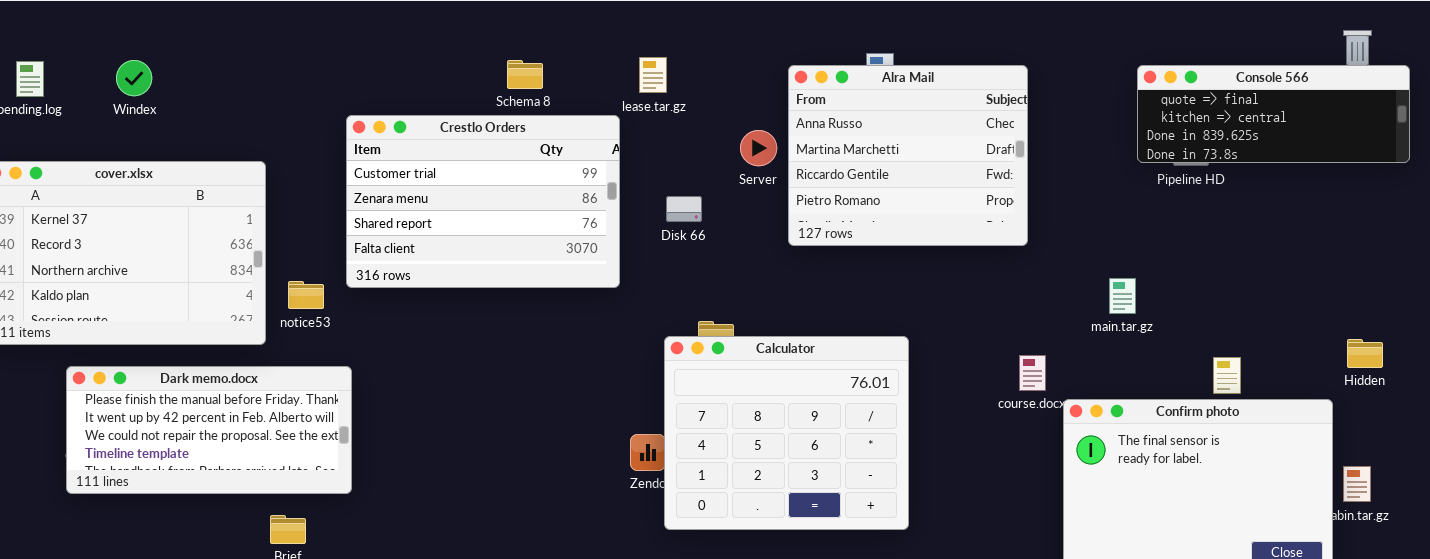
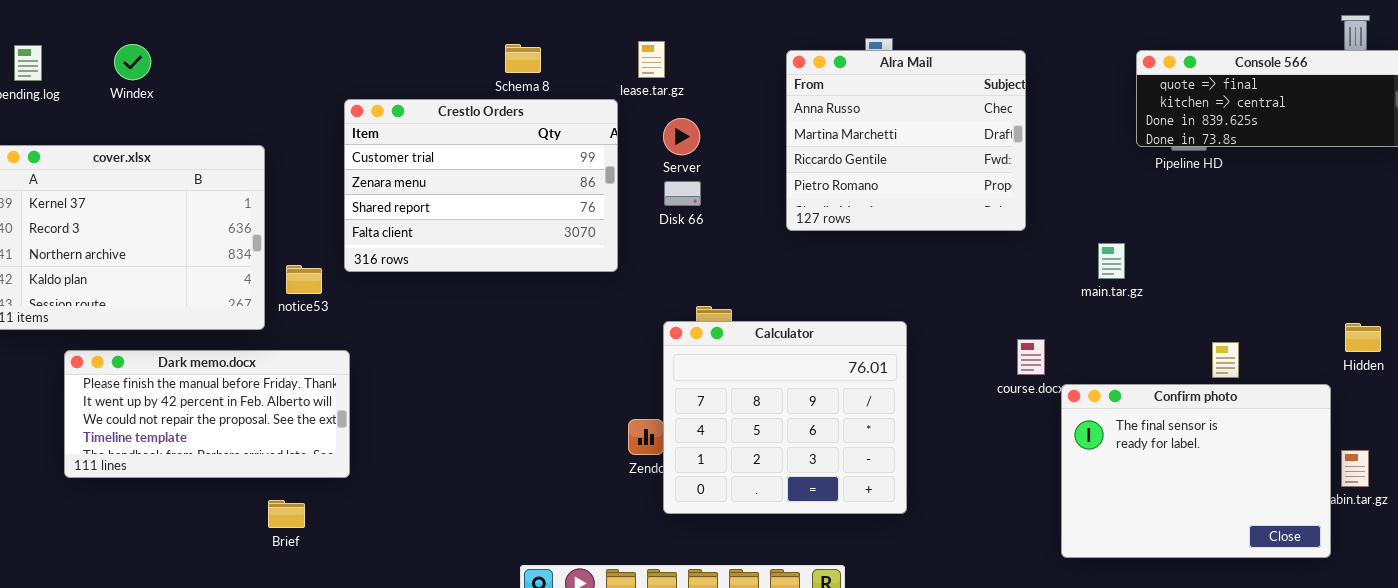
Server: [740,130,777,166] -> [663,118,700,155], moved
main.tar.gz: [1109,278,1136,314] -> [1098,243,1125,279], moved

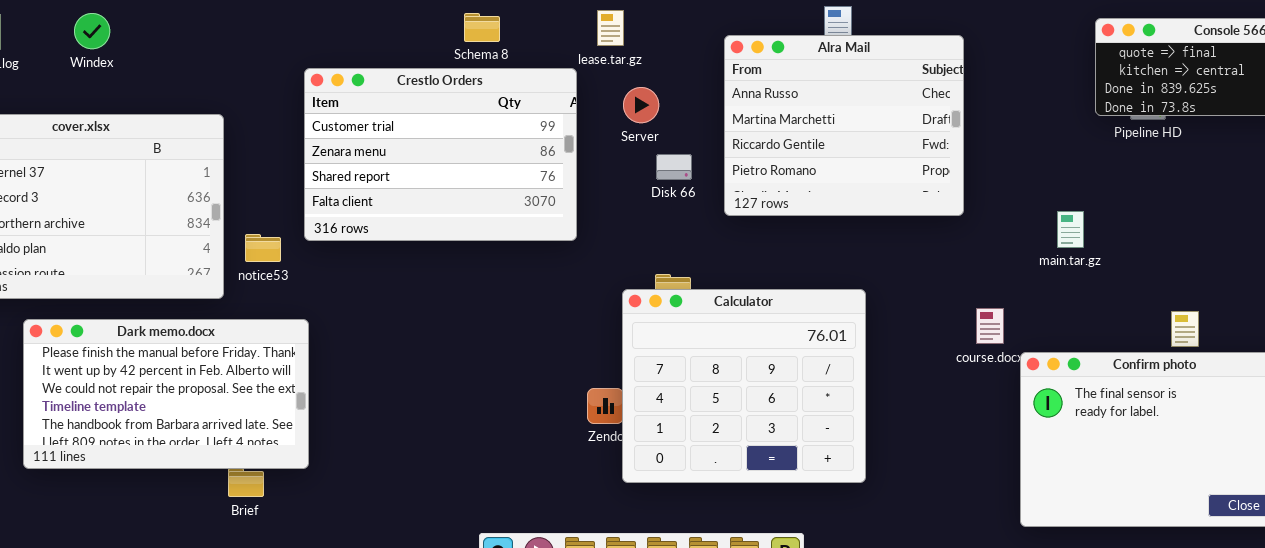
Alra Mail: [786,50,1026,231] -> [724,35,964,216], moved
Disk 66: [664,181,701,206] -> [656,154,692,180], moved
Dark memo.docx: [64,350,350,478] -> [23,319,309,469], resized

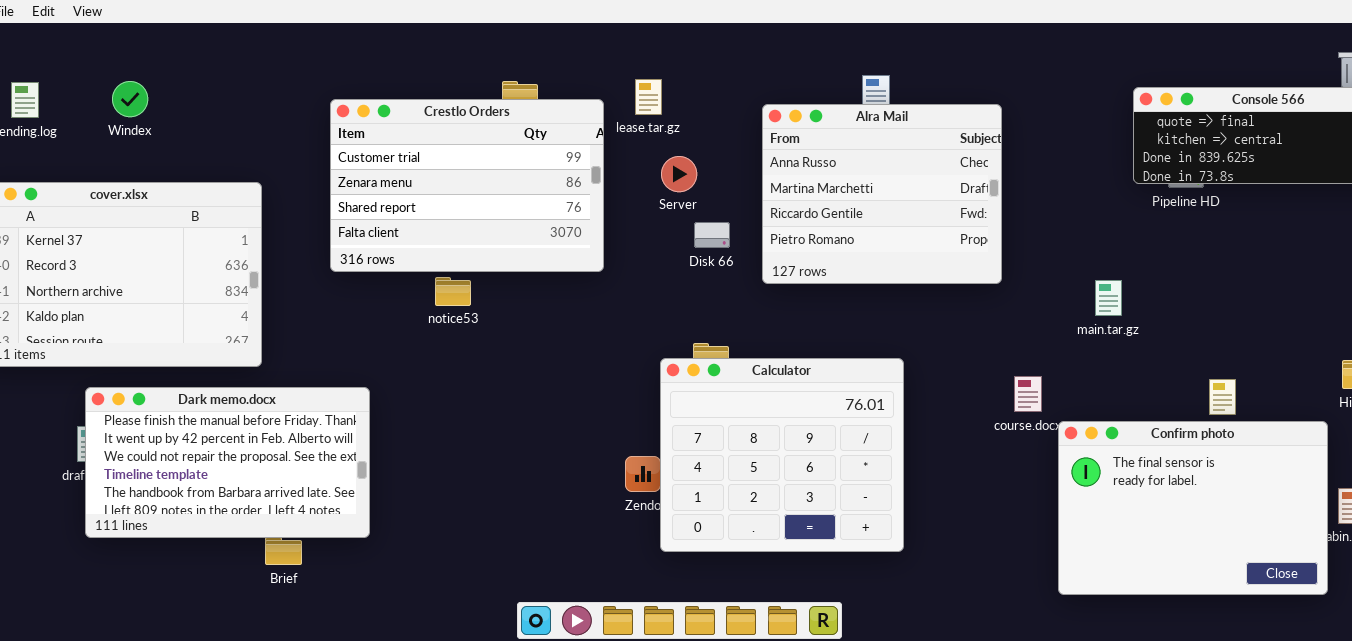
Crestlo Orders: [304,68,577,241] -> [330,99,604,272], moved
notice53: [245,234,281,262] -> [435,277,471,306], moved
Dark memo.docx: [23,319,309,469] -> [85,387,370,538], moved

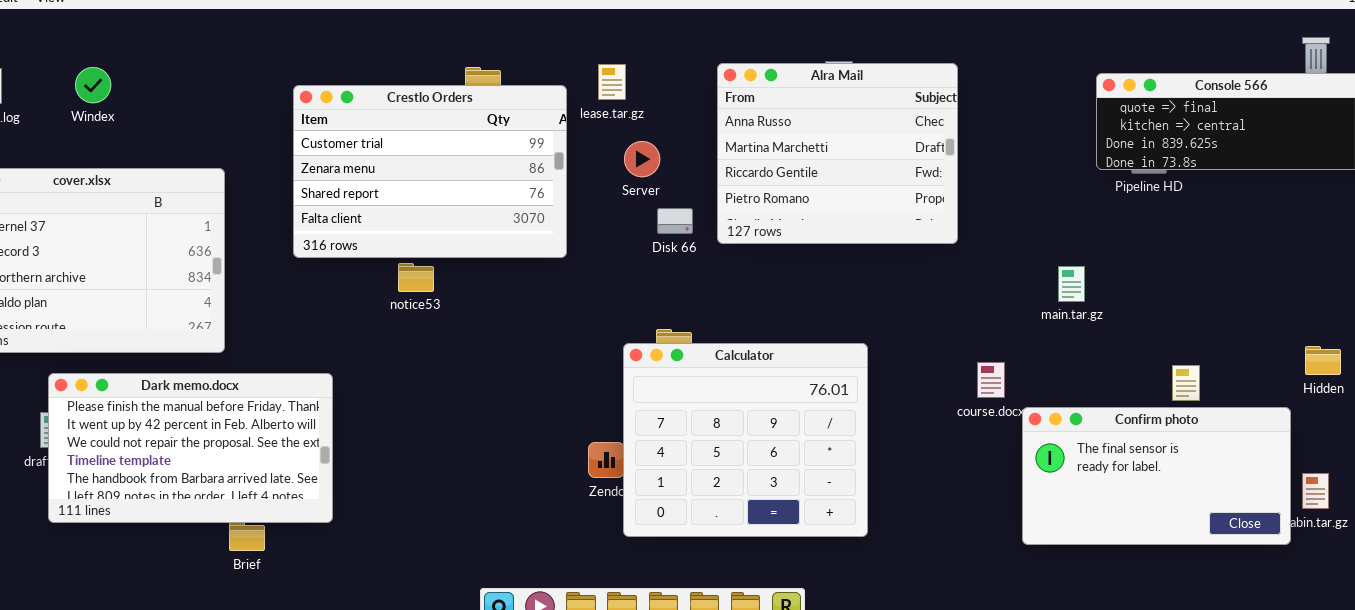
Alra Mail: [762,104,1002,284] -> [717,63,958,244], moved
Confirm photo: [1058,421,1328,595] -> [1022,407,1291,545], resized

